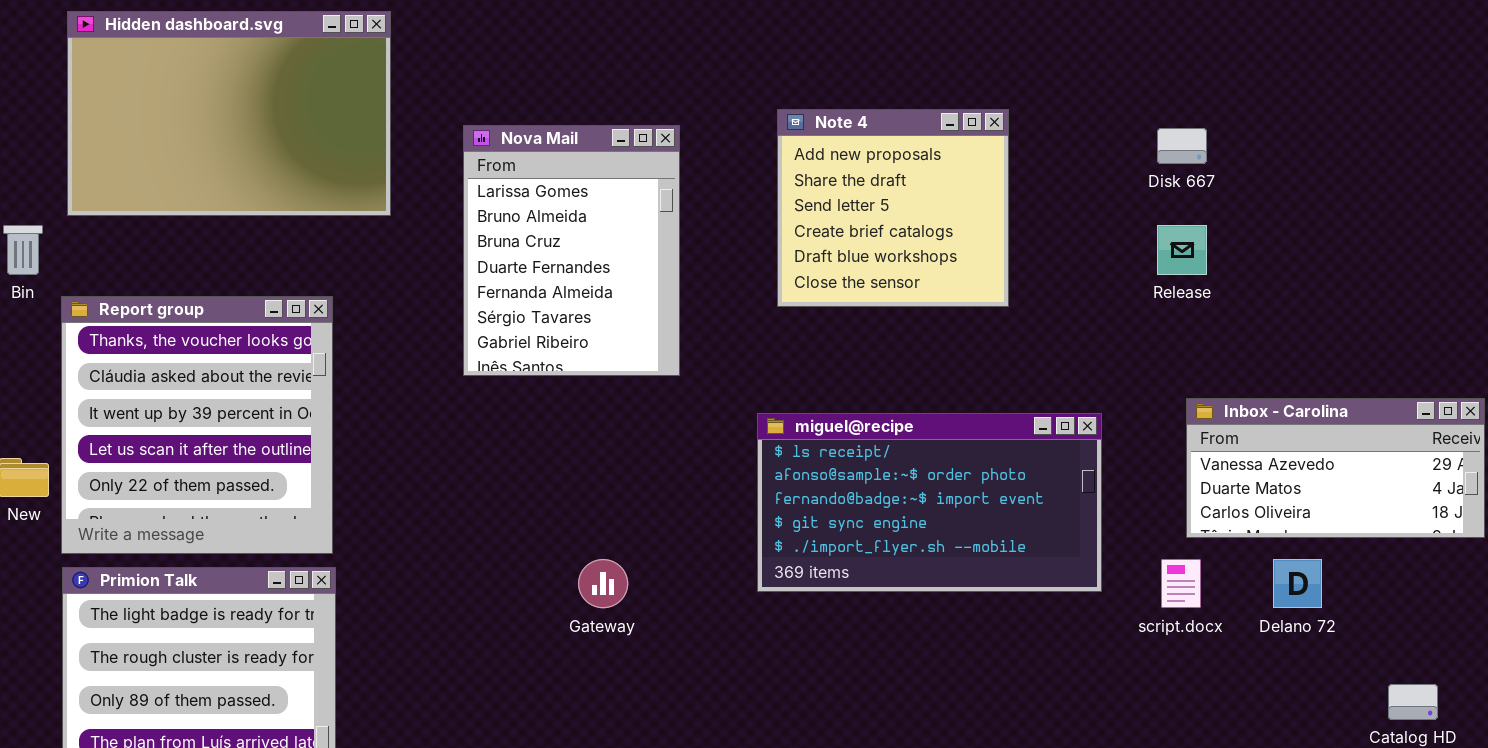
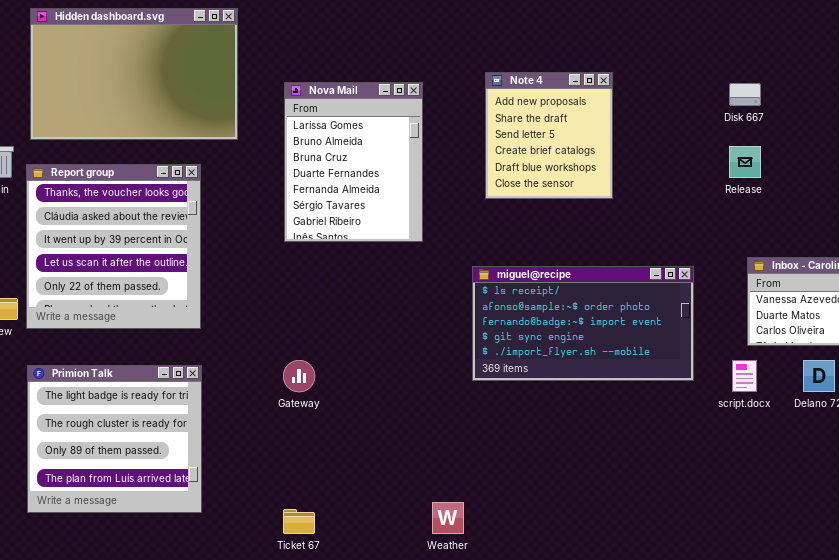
Note 4: [777,109,1009,307] -> [485,72,613,199], resized
Report group: [61,296,333,554] -> [26,164,201,329], moved
Gateway: [578,559,628,608] -> [283,360,315,392], moved

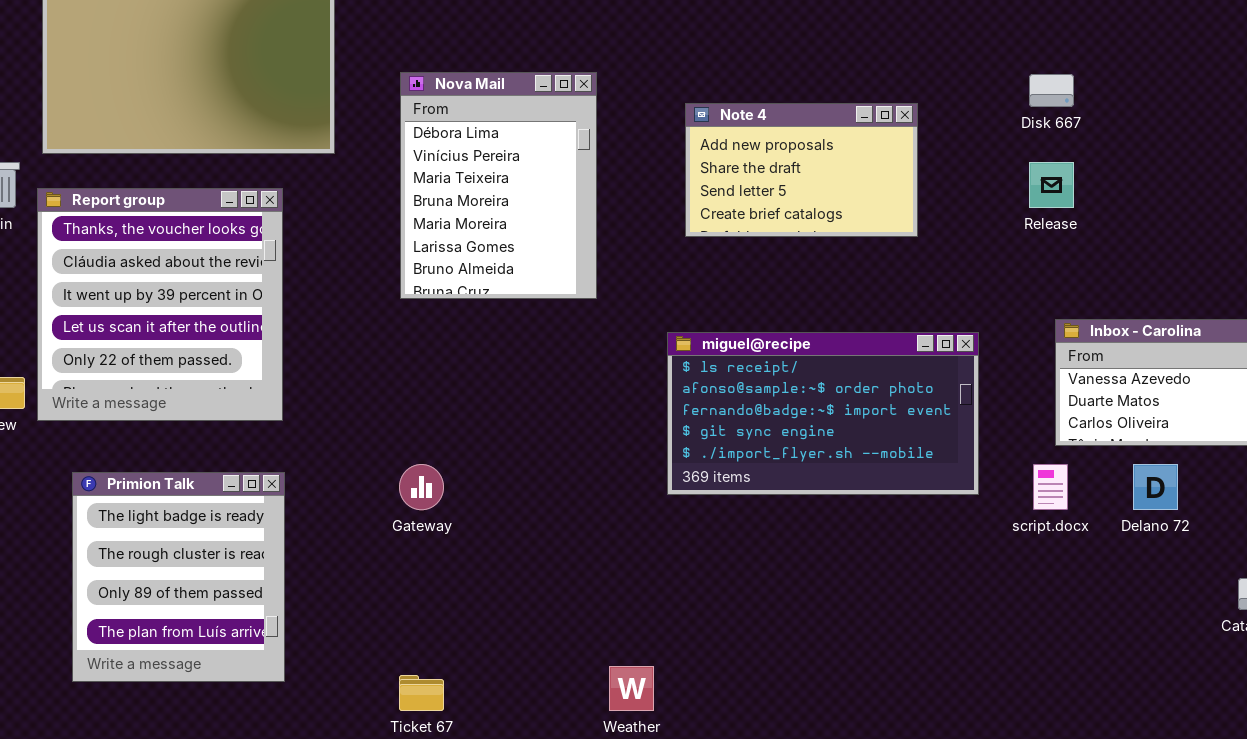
Note 4: [485,72,613,199] -> [685,103,918,237], resized
Nova Mail: [284,82,423,242] -> [400,72,597,299], scrolled up 5 rows
Primion Talk: [27,365,202,513] -> [72,472,285,682], resized

